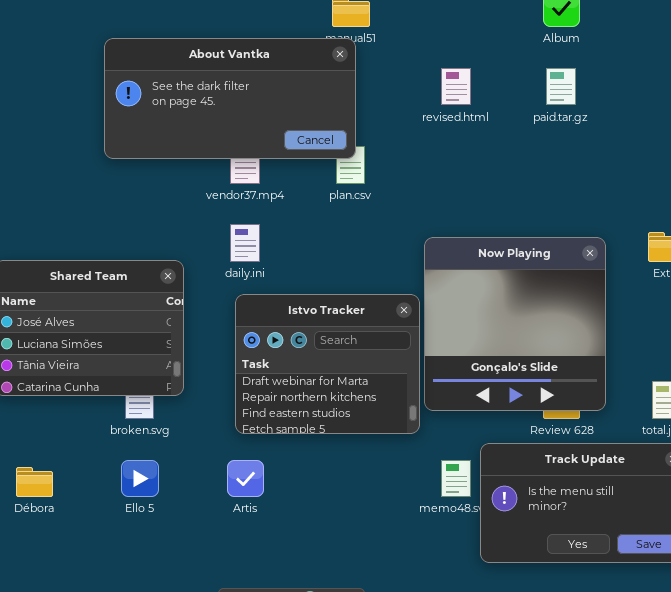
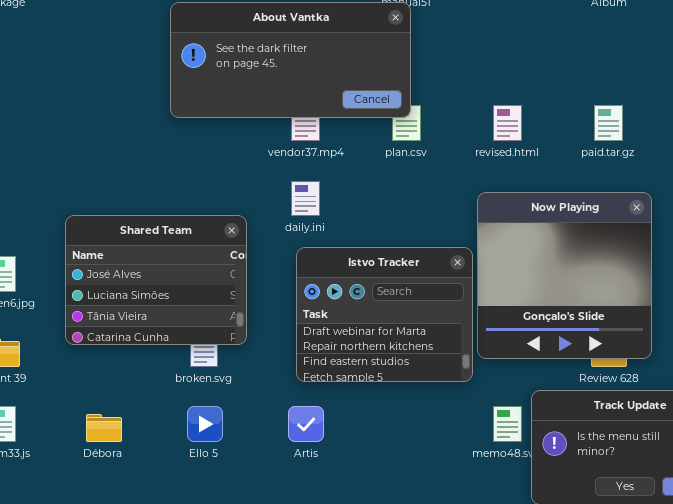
revised.html: [441,68,471,105] -> [493,105,522,141], moved
paid.tar.gz: [546,68,576,105] -> [594,105,623,141], moved

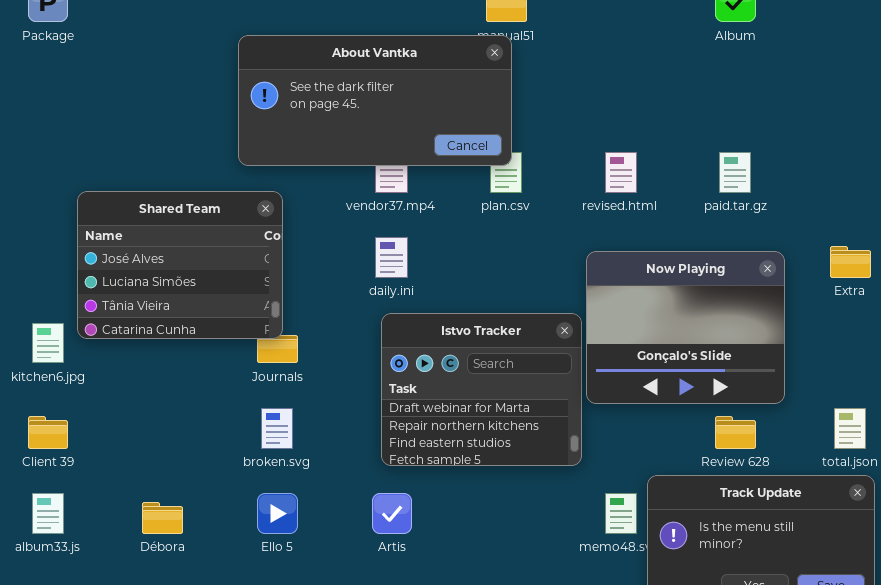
Now Playing: [477,192,652,359] -> [586,251,785,404], resized
Shared Team: [65,215,247,345] -> [77,191,283,339], moved

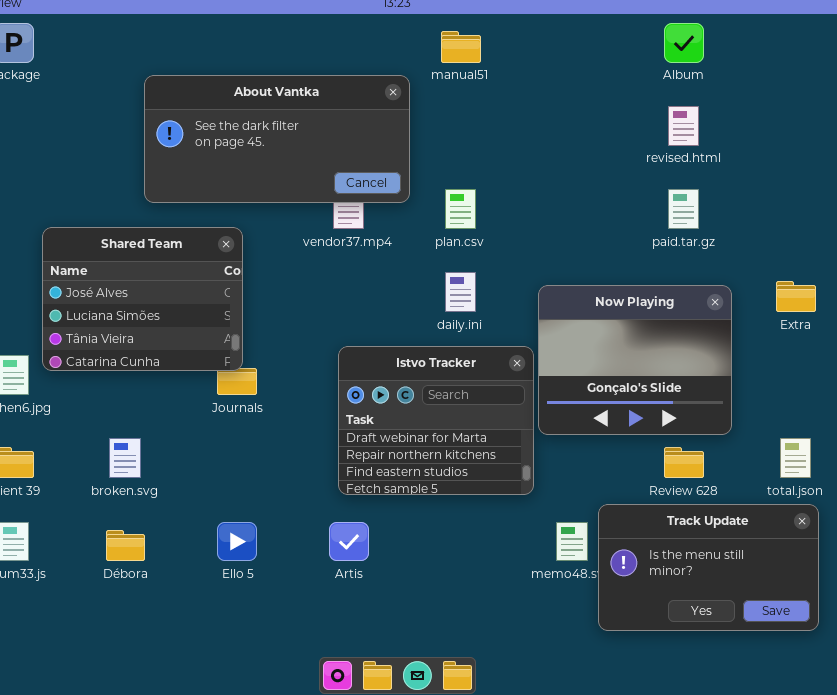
About Vantka: [238,35,512,166] -> [144,75,410,203], moved
revised.html: [605,152,637,193] -> [668,106,699,146], moved
daily.ini: [375,237,408,278] -> [445,272,476,312], moved
broken.svg: [261,408,293,449] -> [109,438,141,478], moved

